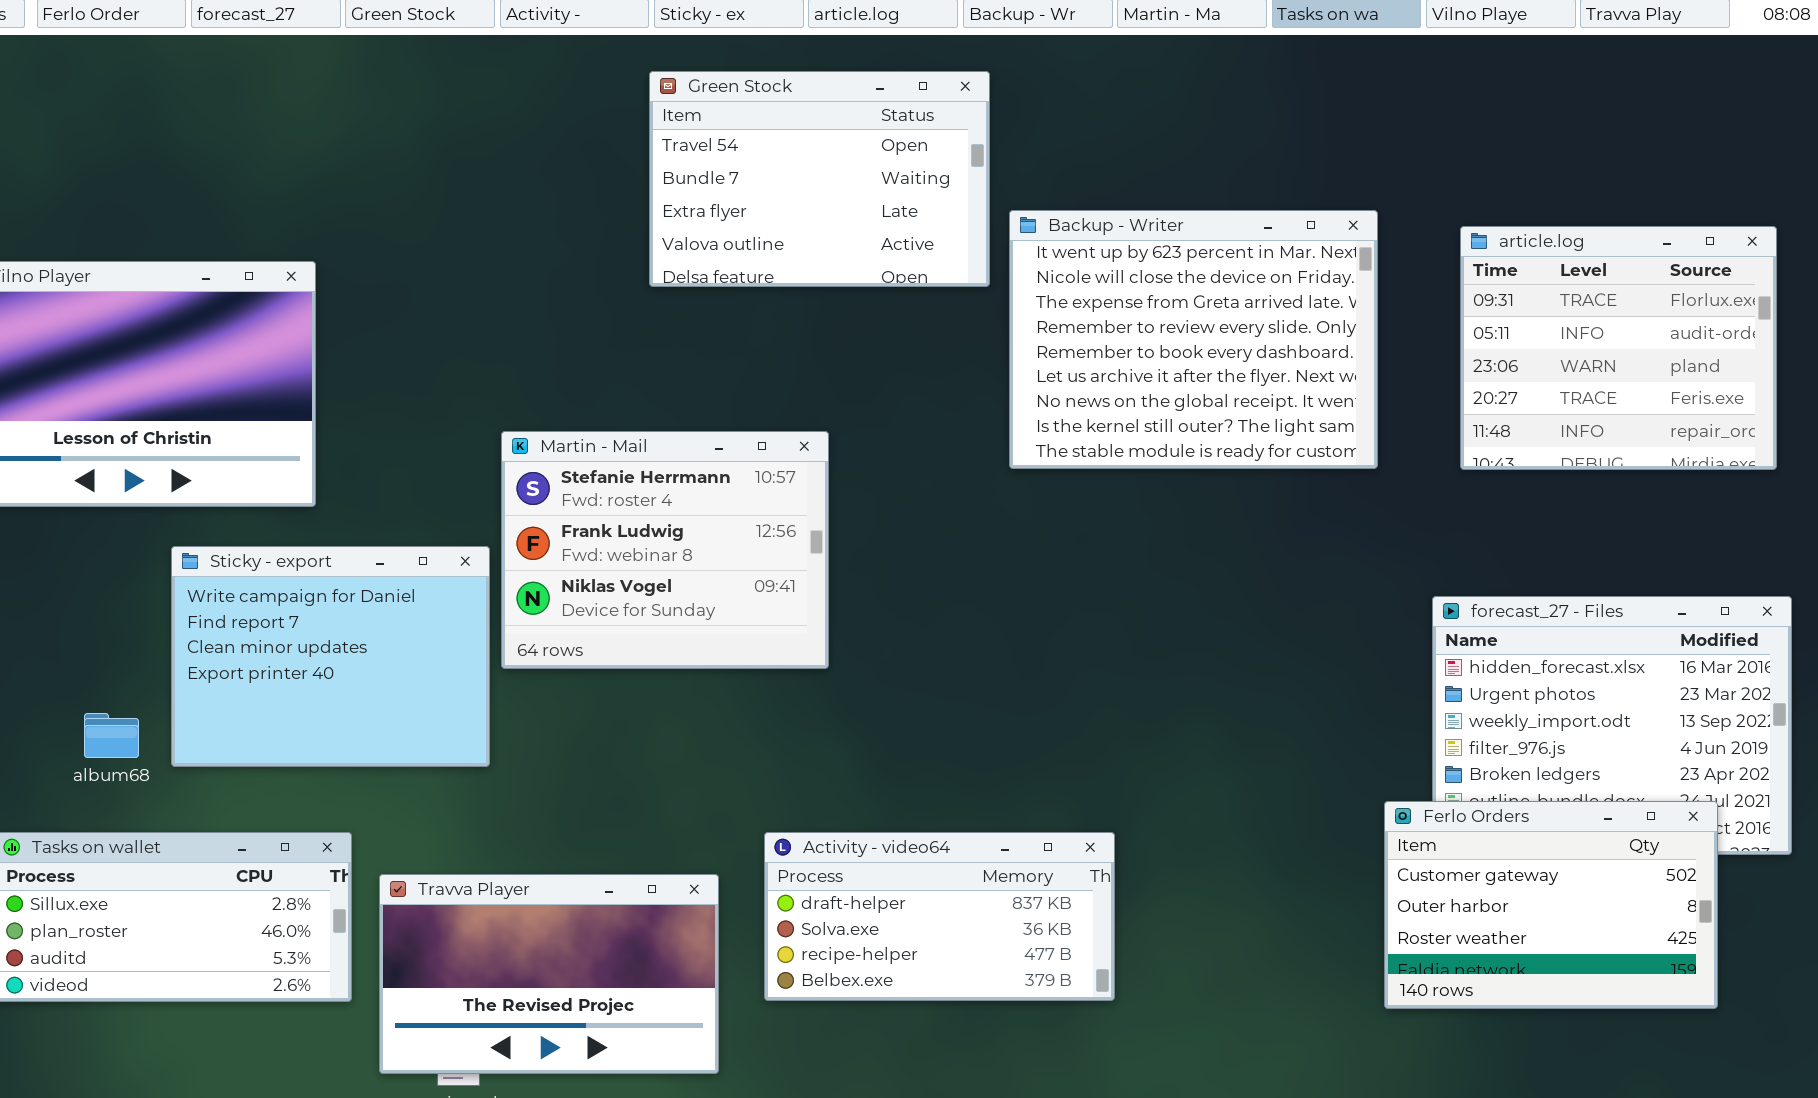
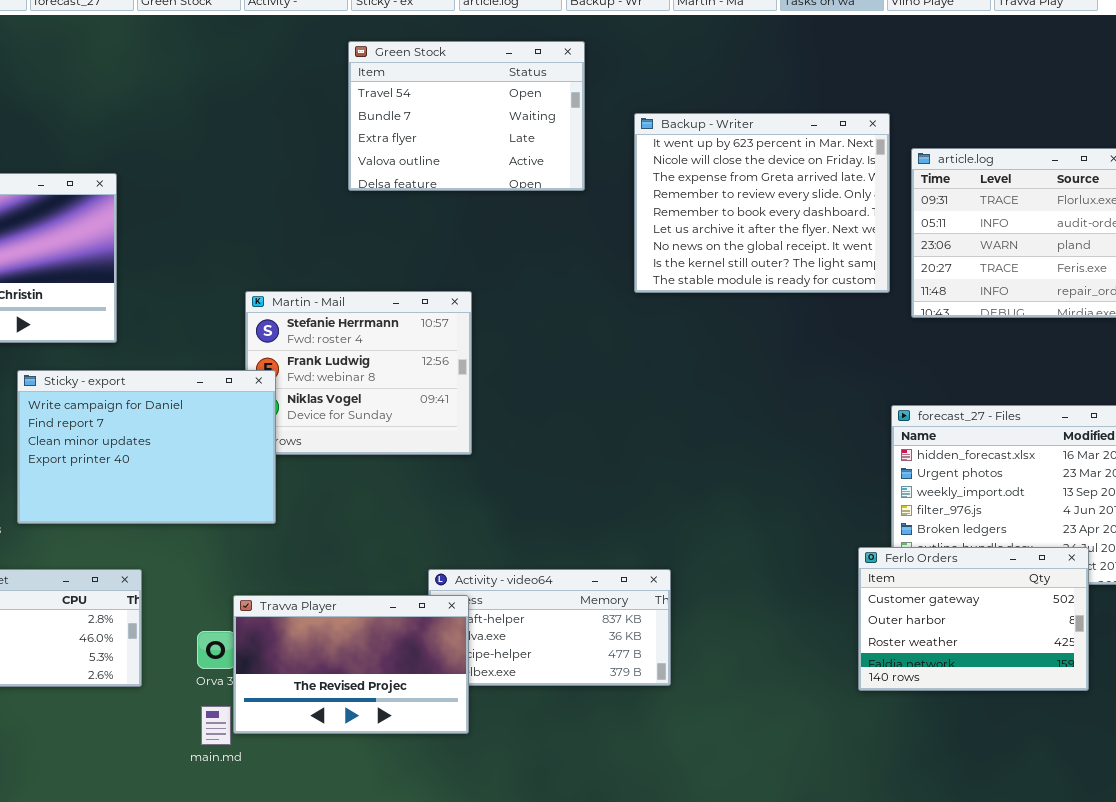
Backup - Writer: [1009,210,1378,469] -> [634,113,890,293], moved
Sticky - export: [171,546,490,767] -> [17,370,276,524], resized
Travva Player: [379,874,719,1074] -> [233,595,469,734], moved

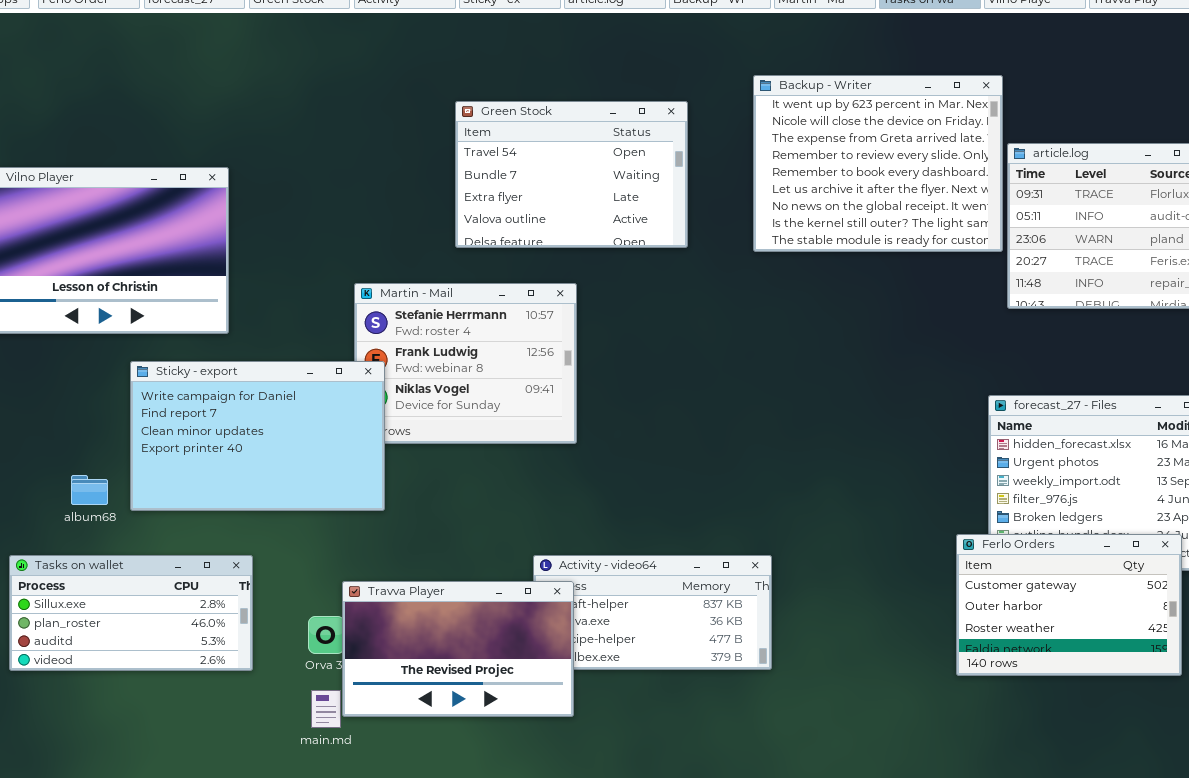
Green Stock: [348,41,585,191] -> [455,101,688,248], moved
Backup - Writer: [634,113,890,293] -> [753,75,1003,252], moved

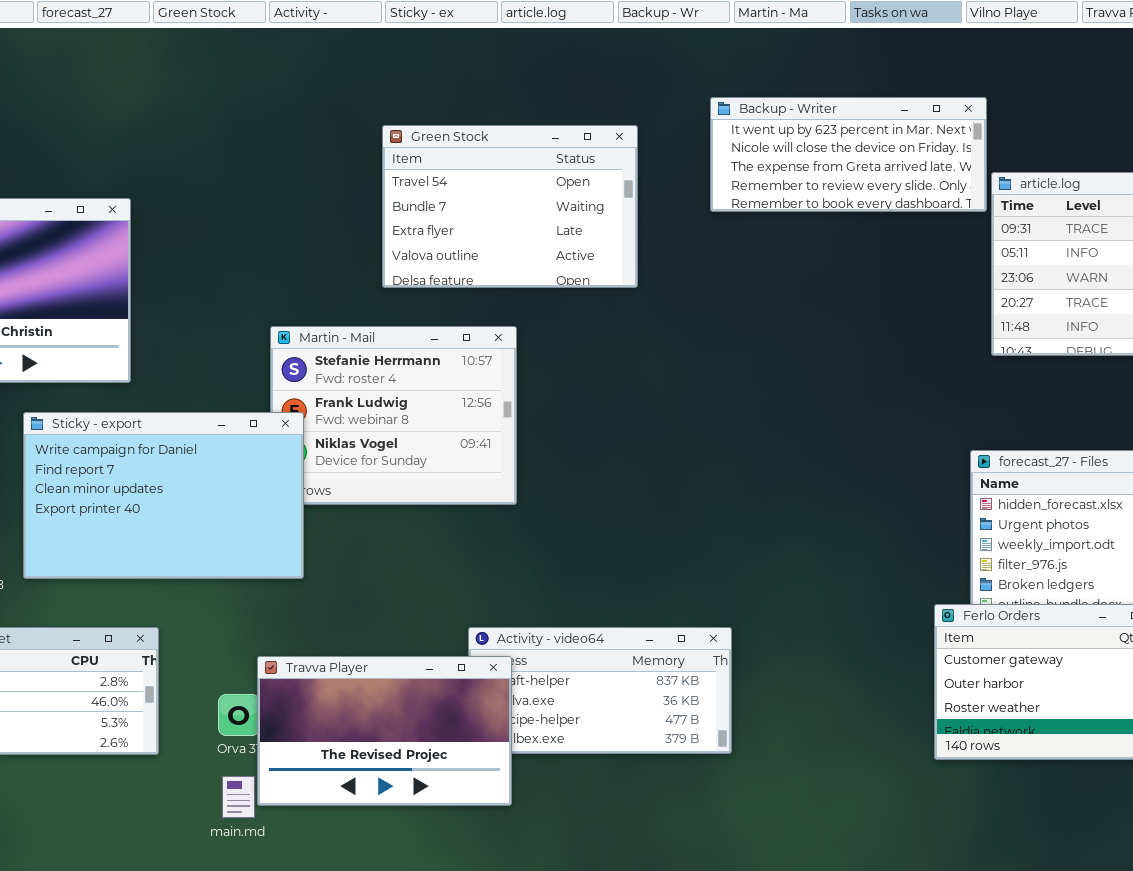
Backup - Writer: [753,75,1003,252] -> [710,97,987,212], resized

